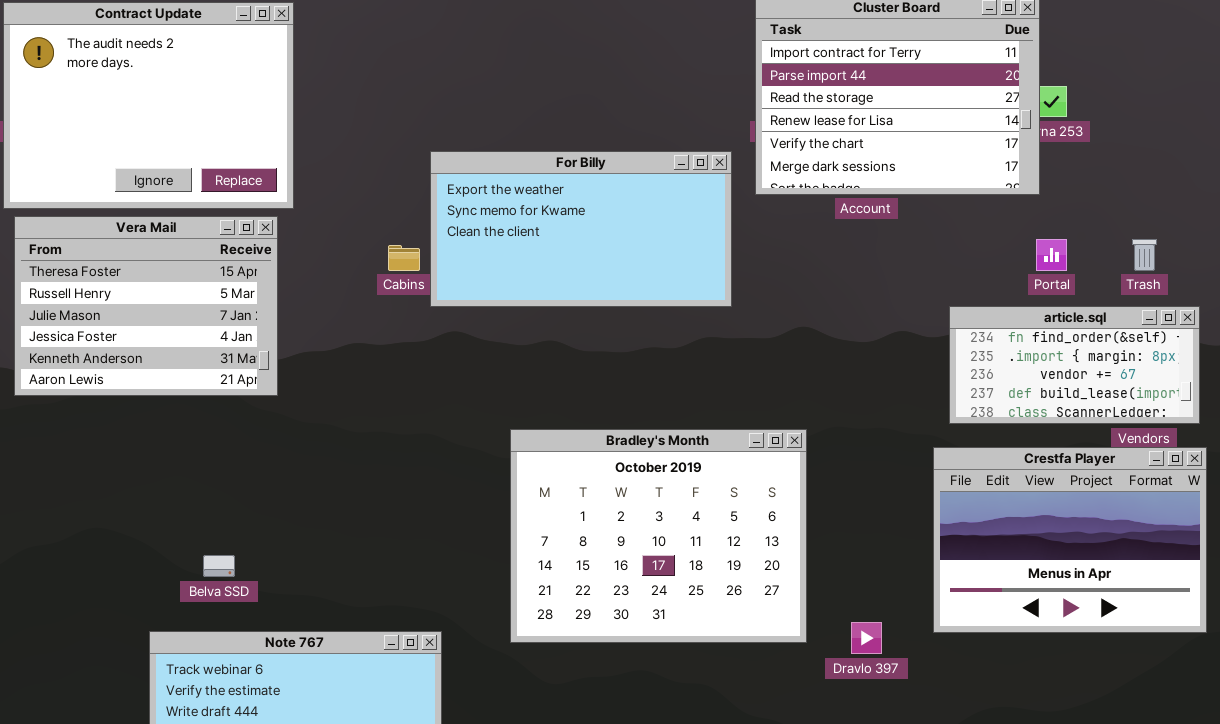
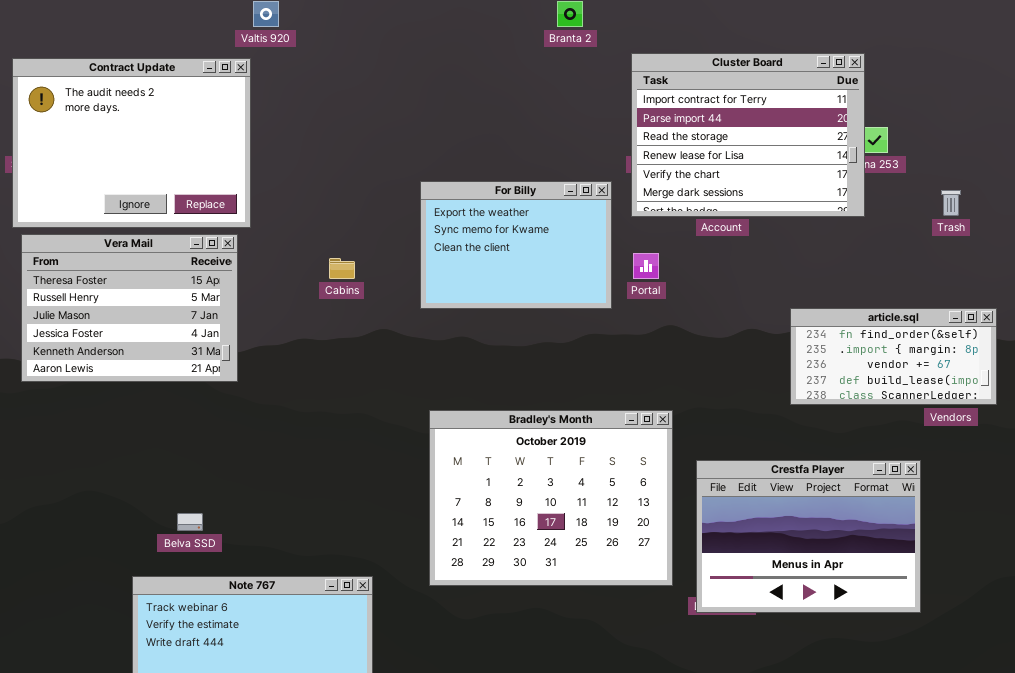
For Billy: [430,151,732,307] -> [420,181,612,309], resized
Portal: [1036,239,1067,271] -> [633,253,659,279], moved
Trash: [1132,239,1157,271] -> [941,190,961,216], moved
Crestfa Player: [933,447,1207,633] -> [696,460,921,613], moved

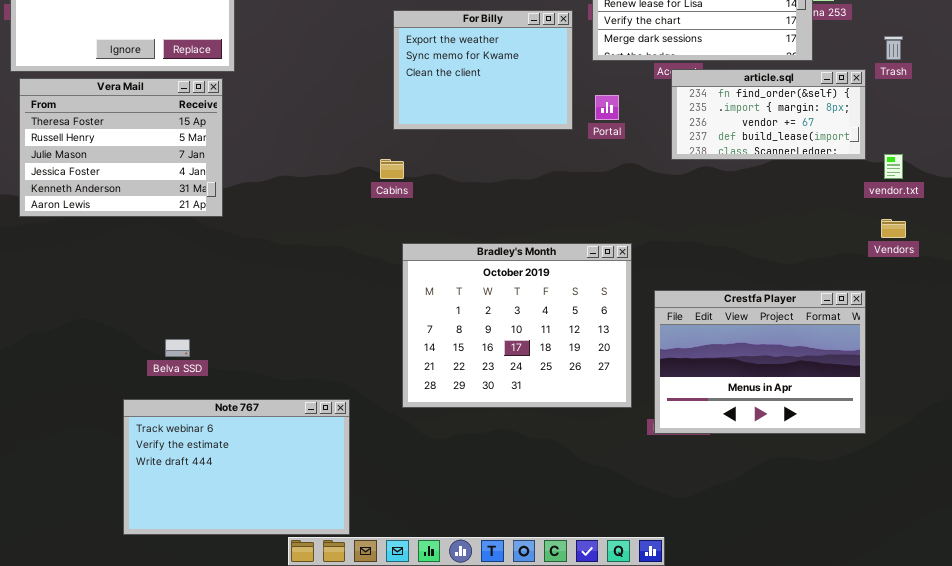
For Billy: [420,181,612,309] -> [393,10,573,130], moved
Cabins: [329,258,355,279] -> [380,159,404,179], moved
article.sql: [790,308,997,405] -> [671,69,866,160], moved

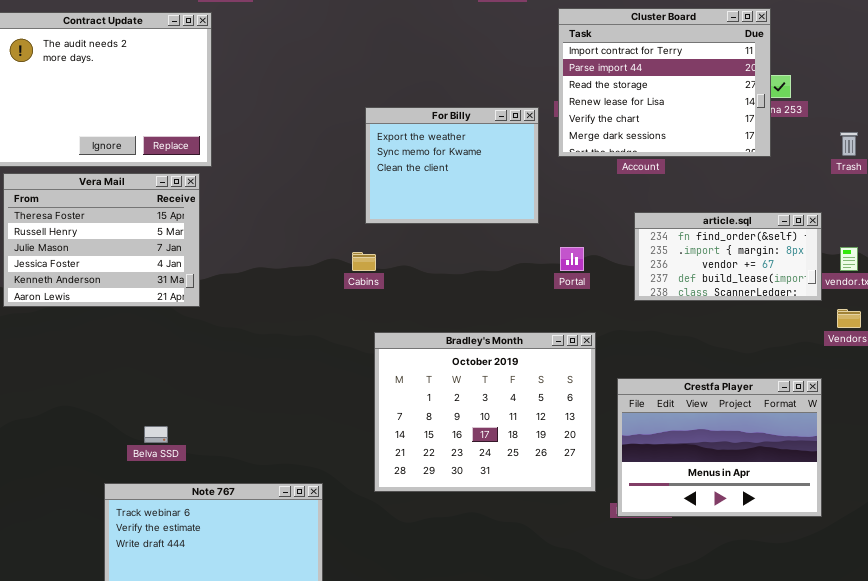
article.sql: [671,69,866,160] -> [634,212,822,301], moved
Portal: [595,95,619,120] -> [560,247,584,271], moved

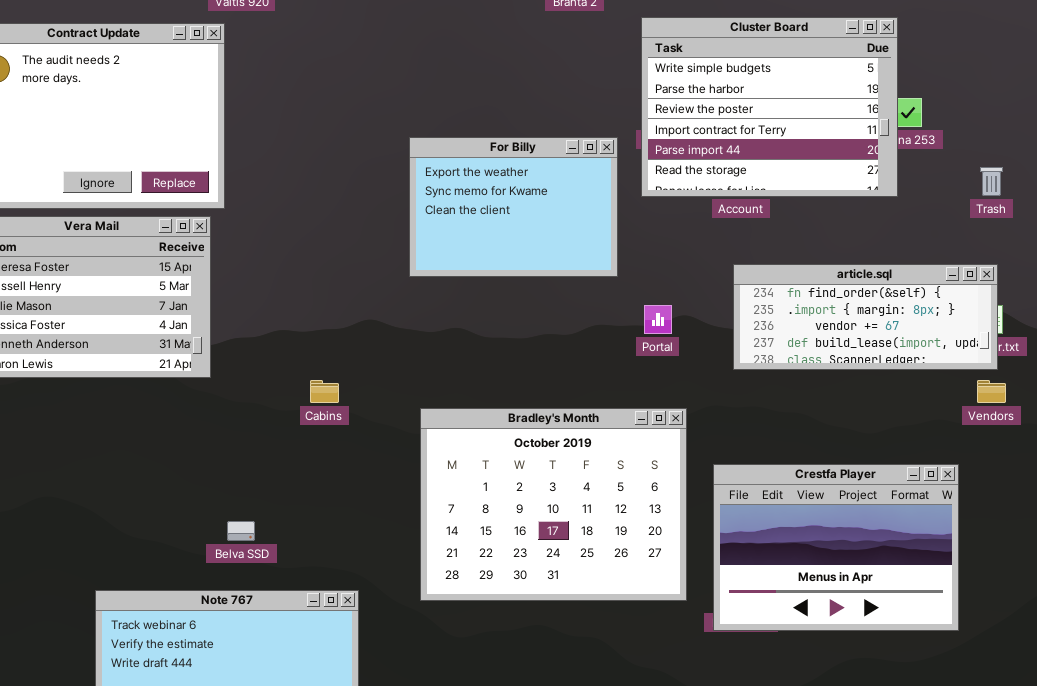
Cluster Board: [558,8,771,157] -> [641,17,898,197], scrolled up 3 rows
article.sql: [634,212,822,301] -> [733,264,998,370], resized
Cabins: [352,252,376,271] -> [310,380,339,403], moved
Belva SSD: [144,426,168,443] -> [227,521,255,541], moved

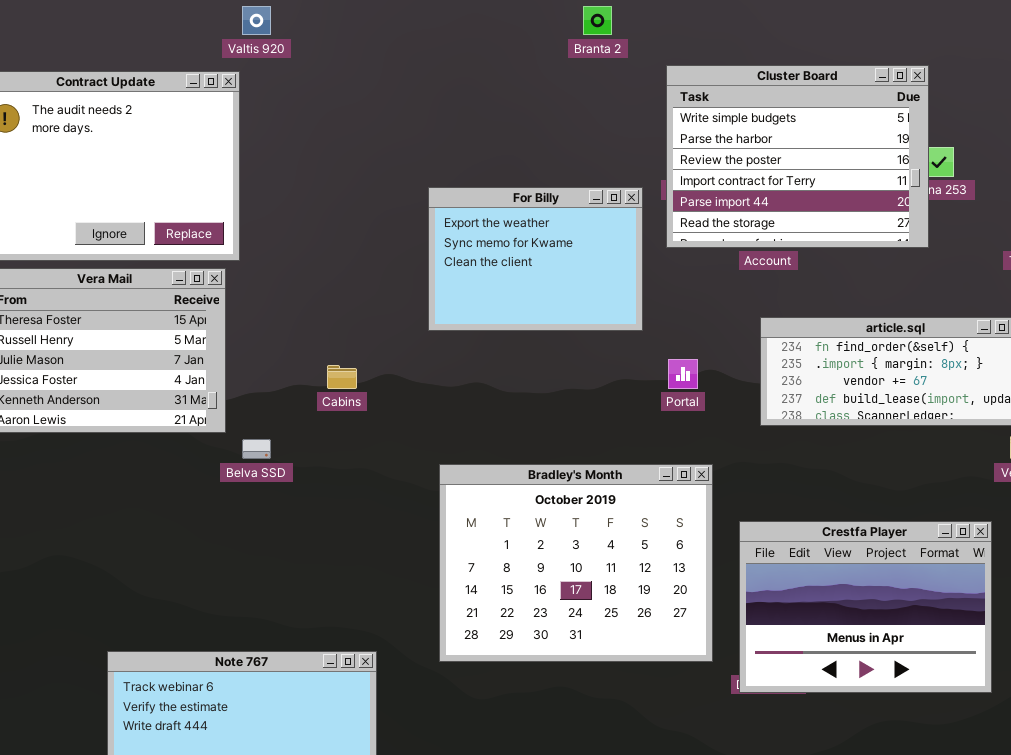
Cabins: [310,380,339,403] -> [327,365,357,389], moved
Belva SSD: [227,521,255,541] -> [242,439,271,459], moved

